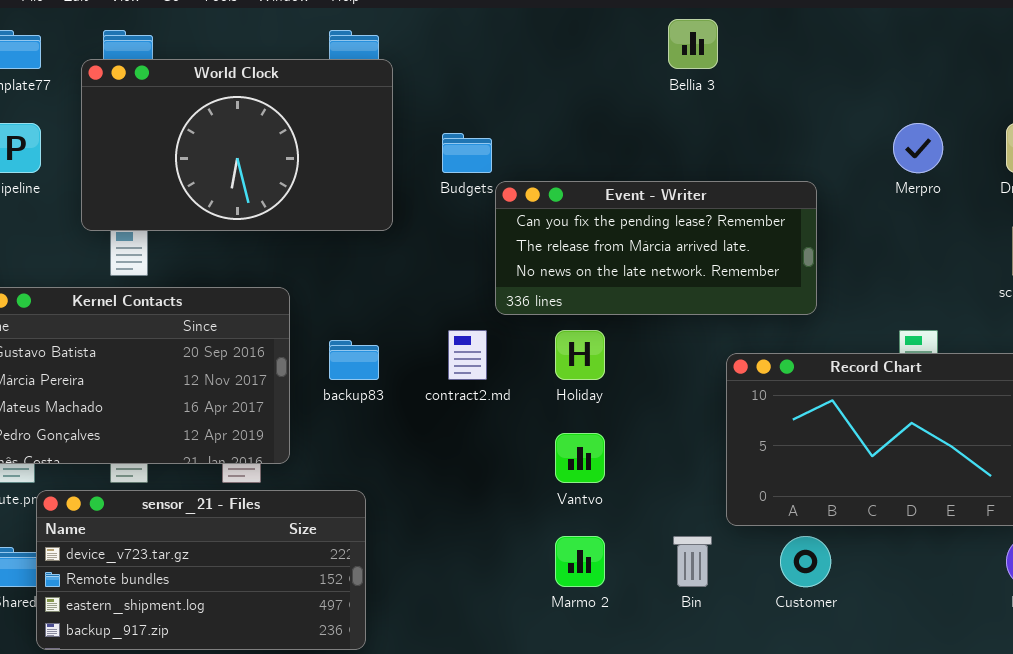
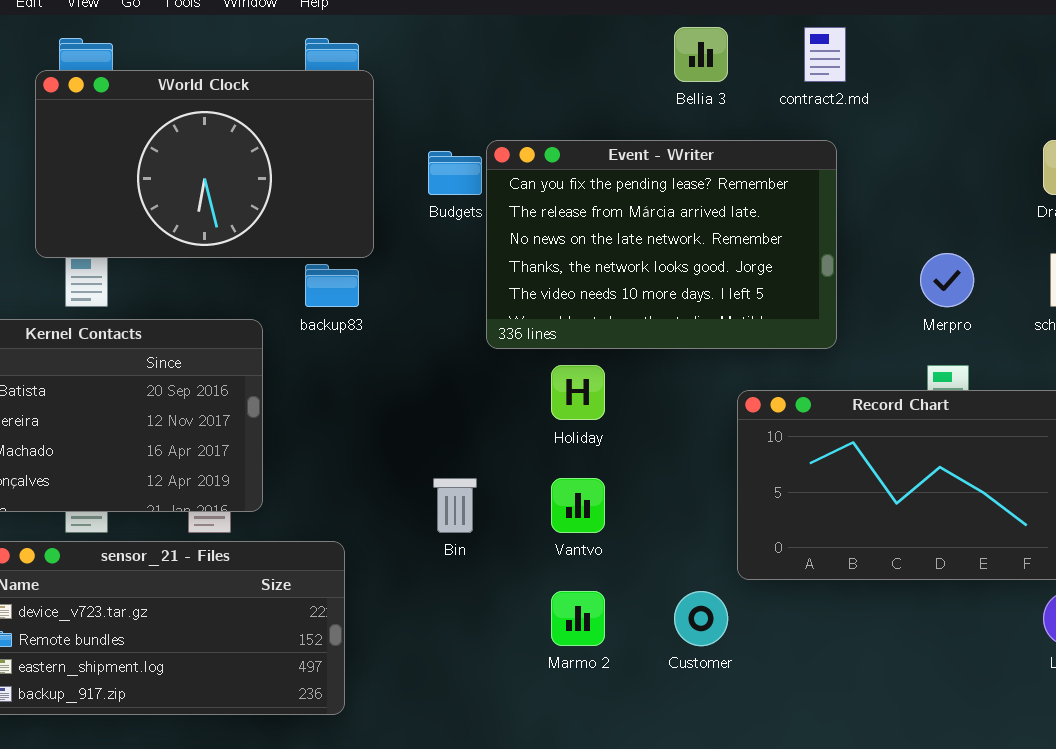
Merpro: [893,123,943,173] -> [920,253,974,307], moved
Event - Writer: [495,181,817,315] -> [486,140,837,349], resized
contract2.md: [448,330,487,380] -> [804,27,846,82], moved
backup83: [329,340,379,380] -> [305,264,359,307], moved
Bin: [673,536,712,587] -> [433,478,477,533], moved
Customer: [780,536,831,587] -> [674,591,728,646], moved

